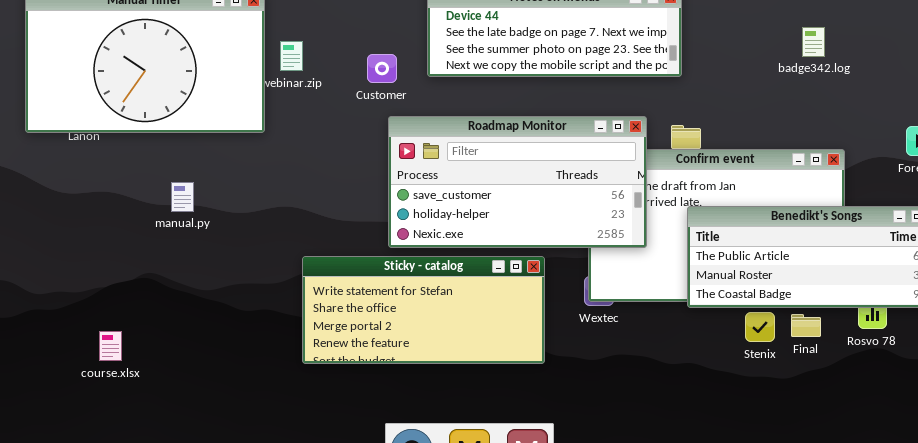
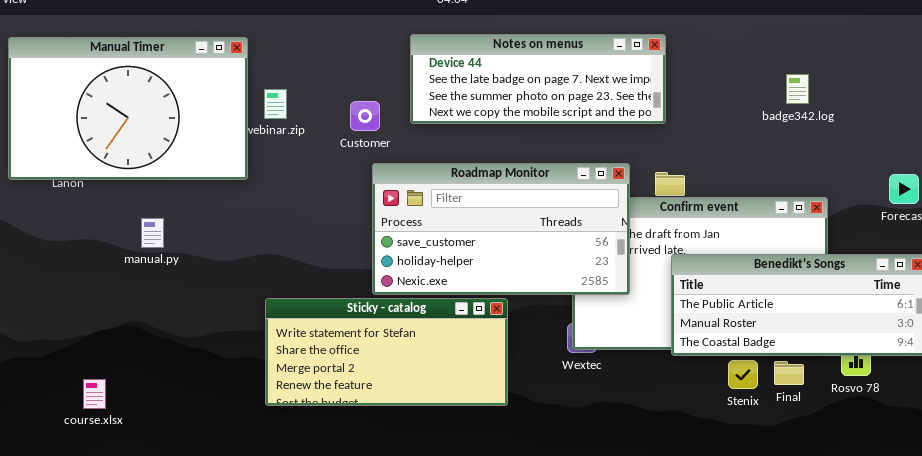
manual.py: [171,182,194,212] -> [141,218,164,248], moved
Sticky - catalog: [302,256,545,364] -> [265,298,508,406], moved

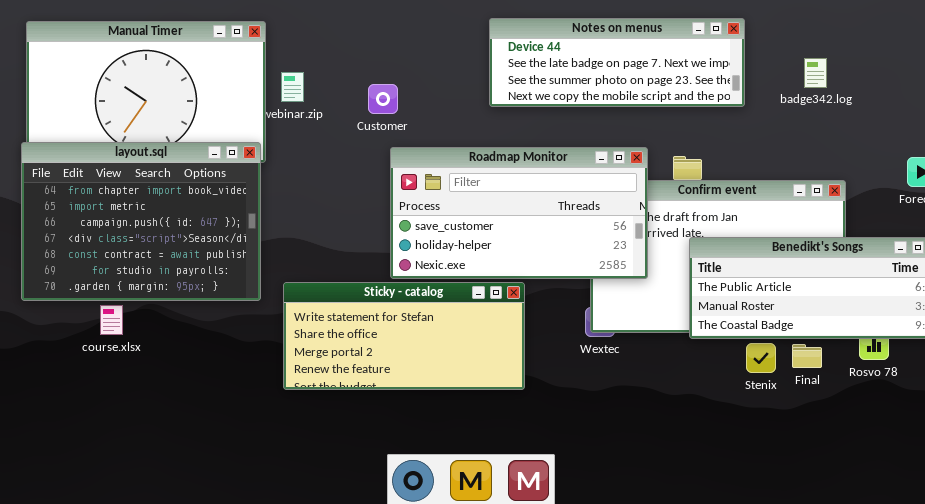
Notes on menus: [410,34,666,124] -> [489,18,745,107], moved
layout.sql: none -> [21,142,261,301], opened
course.xlsx: [83,379,106,409] -> [100,305,123,335], moved

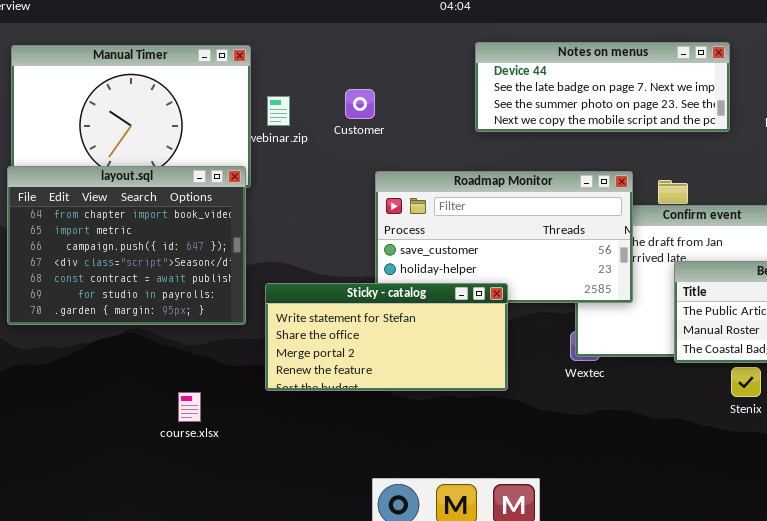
Customer: [368,84,398,114] -> [345,89,375,119], moved
Sticky - catalog: [283,282,525,390] -> [265,283,508,391], moved
course.xlsx: [100,305,123,335] -> [178,392,201,422], moved

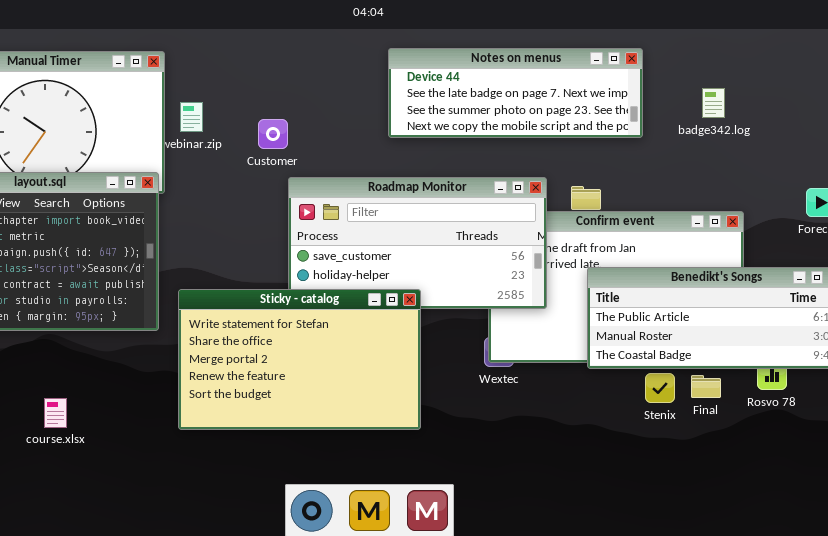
Customer: [345,89,375,119] -> [258,119,288,149], moved
Sticky - catalog: [265,283,508,391] -> [178,289,421,430], resized
course.xlsx: [178,392,201,422] -> [44,398,67,428], moved

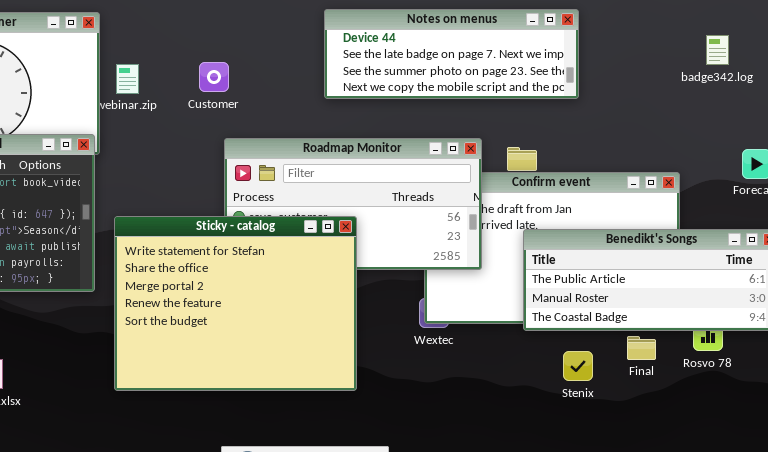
badge342.log: [702,88,725,118] -> [706,35,729,65], moved
Customer: [258,119,288,149] -> [199,62,229,92], moved
Sticky - catalog: [178,289,421,430] -> [114,216,357,391], resized
Stenix: [645,373,675,403] -> [563,351,593,381], moved

